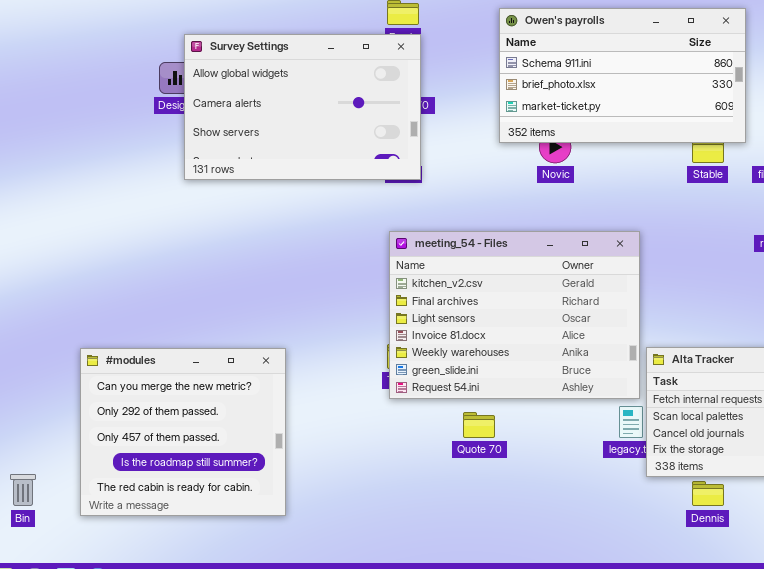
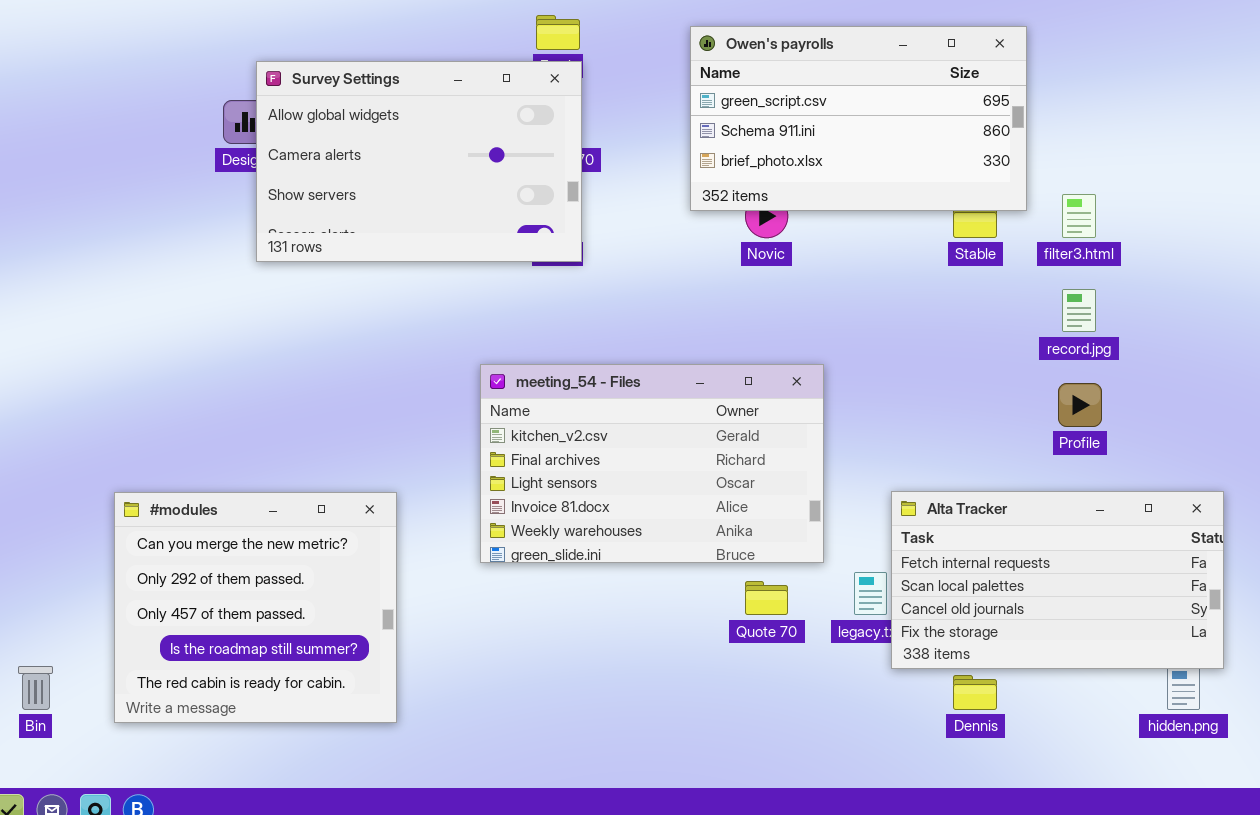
Owen's payrolls: [499,8,746,143] -> [690,26,1027,211], scrolled up 1 row
meeting_54 - Files: [389,231,640,399] -> [480,364,824,563], moved, resized
Quote 70: [463,412,495,438] -> [745,581,788,615], moved

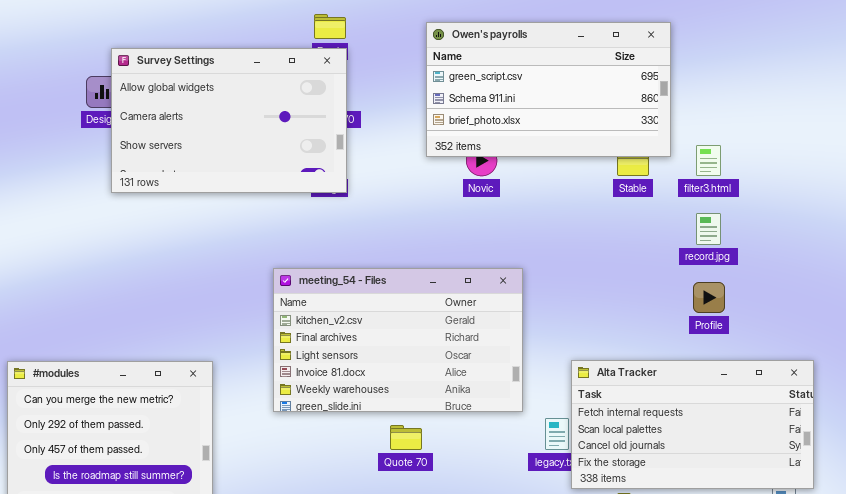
Quote 70: [745,581,788,615] -> [390,425,422,450], moved

